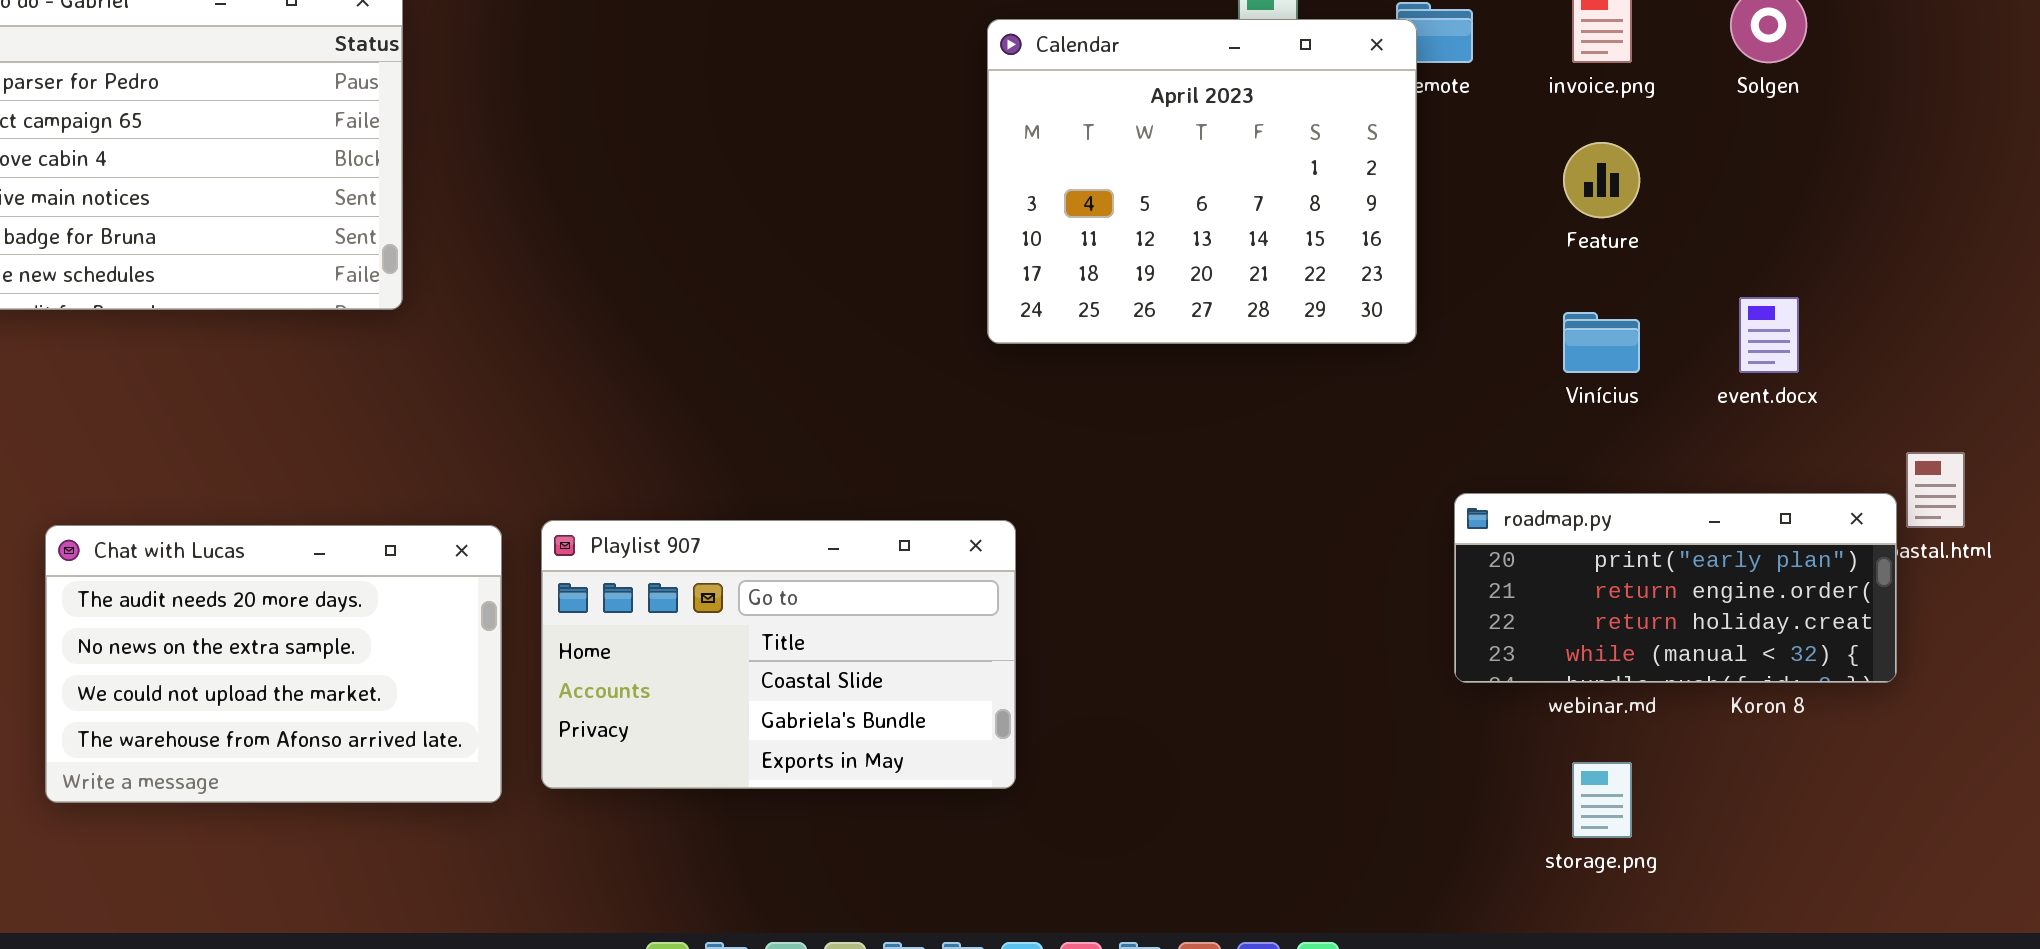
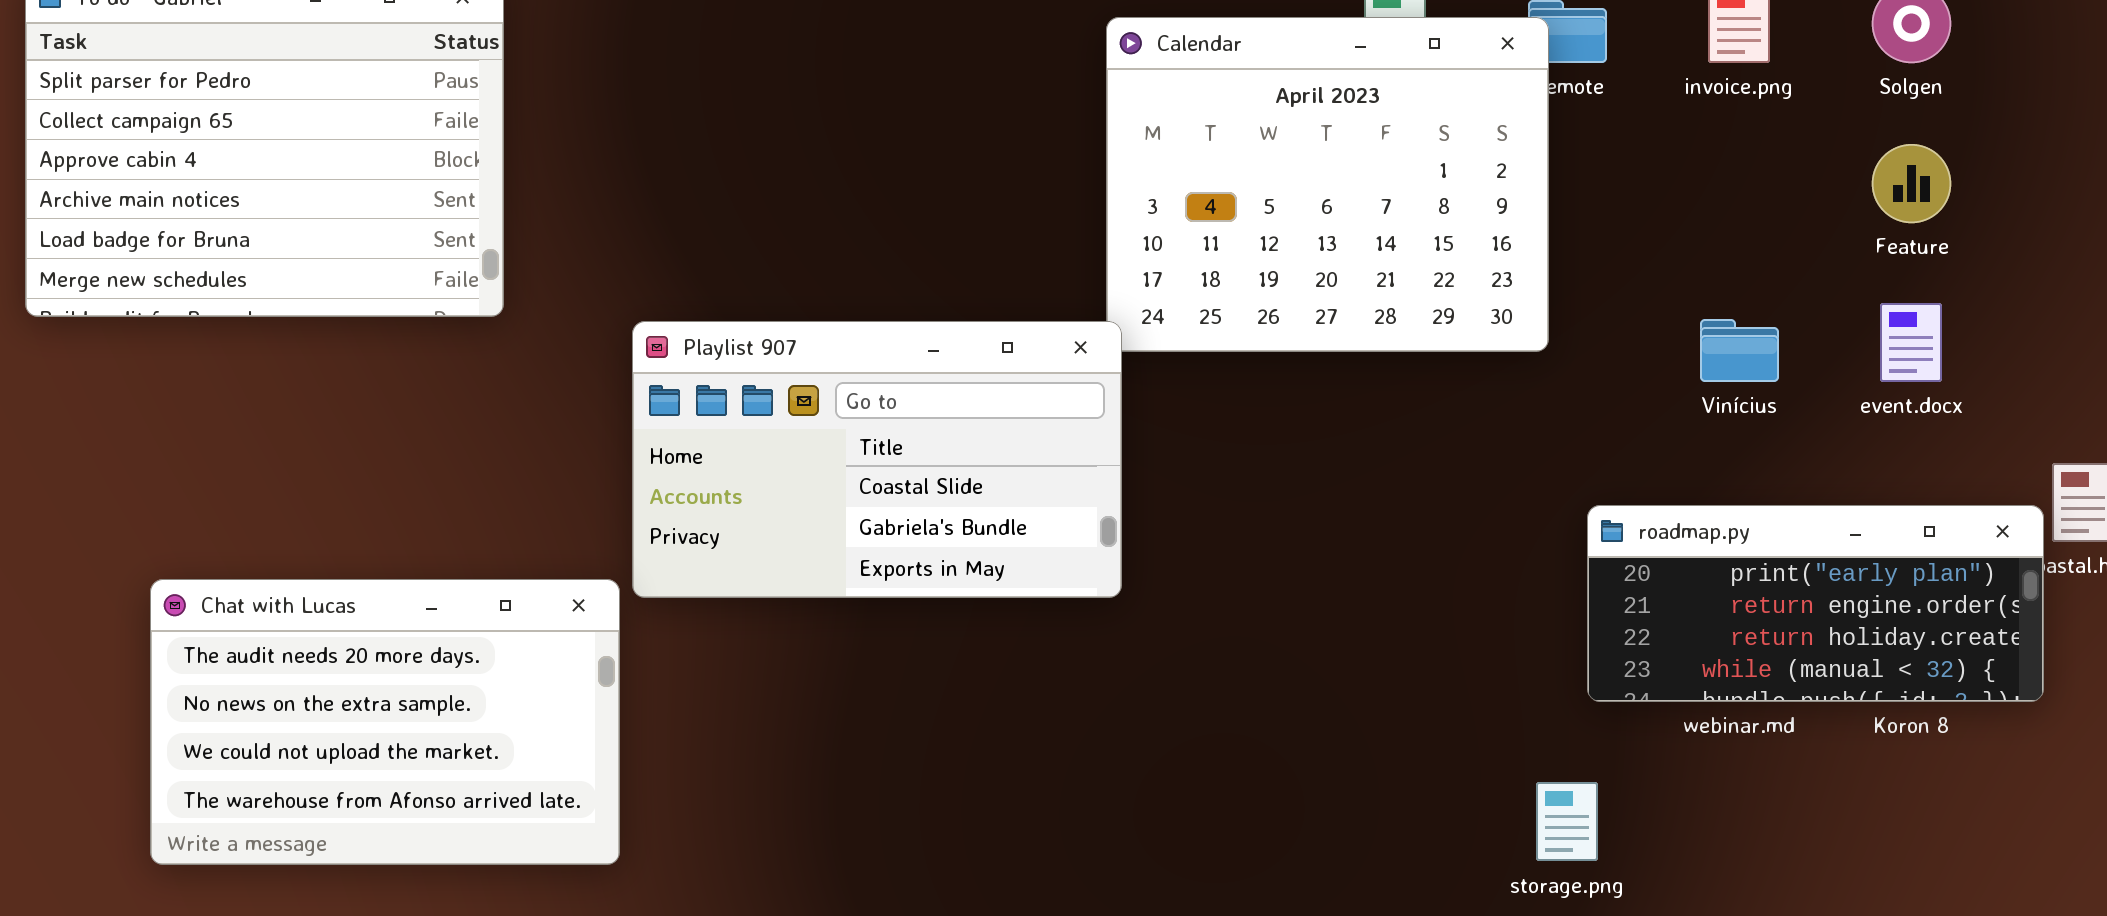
Feature: [1563,142,1640,218] -> [1872,144,1951,223], moved
Playlist 907: [541,520,1016,789] -> [632,321,1122,598], moved
Chat with Lucas: [45,525,502,803] -> [150,579,620,865], moved
storage.png: [1572,762,1632,838] -> [1536,782,1598,861], moved

